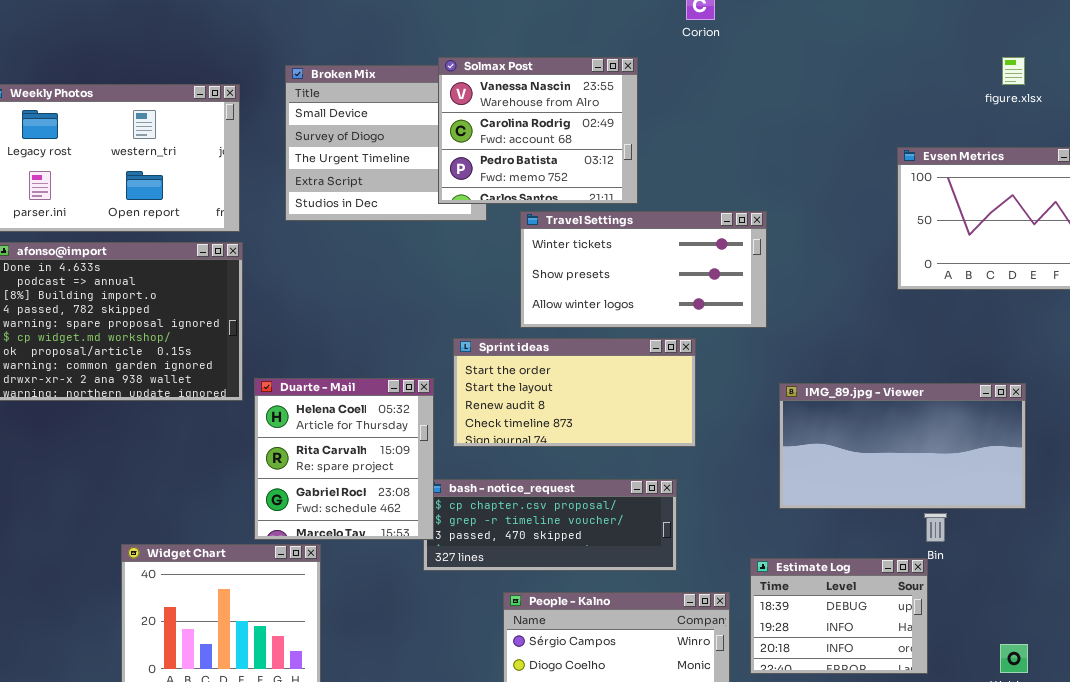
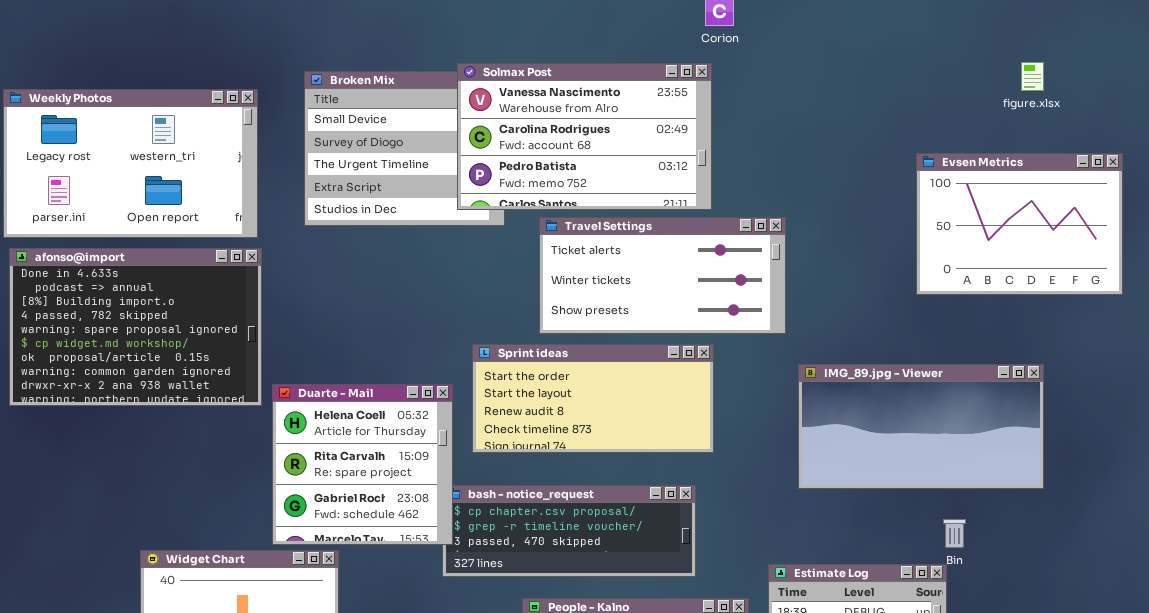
Solmax Post: [438,57,638,204] -> [457,63,712,210], resized
Travel Settings: [520,211,767,328] -> [539,217,786,334], scrolled up 1 row
IMG_89.jpg - Viewer: [779,383,1026,509] -> [798,364,1044,489], moved

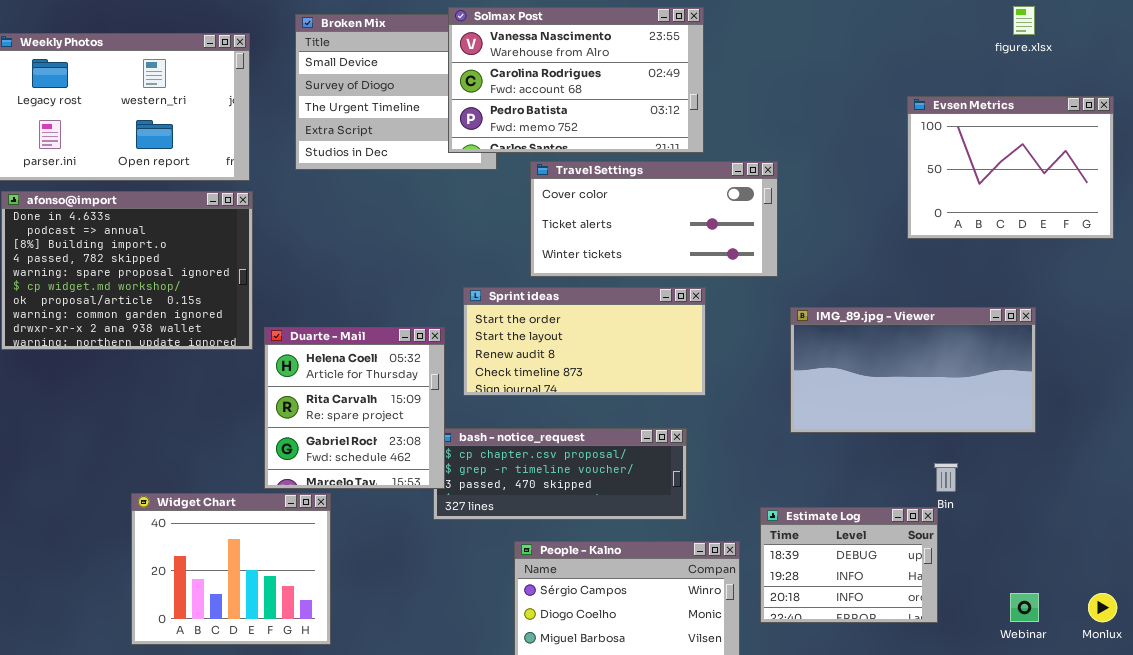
Travel Settings: [539,217,786,334] -> [530,161,778,277], scrolled up 1 row

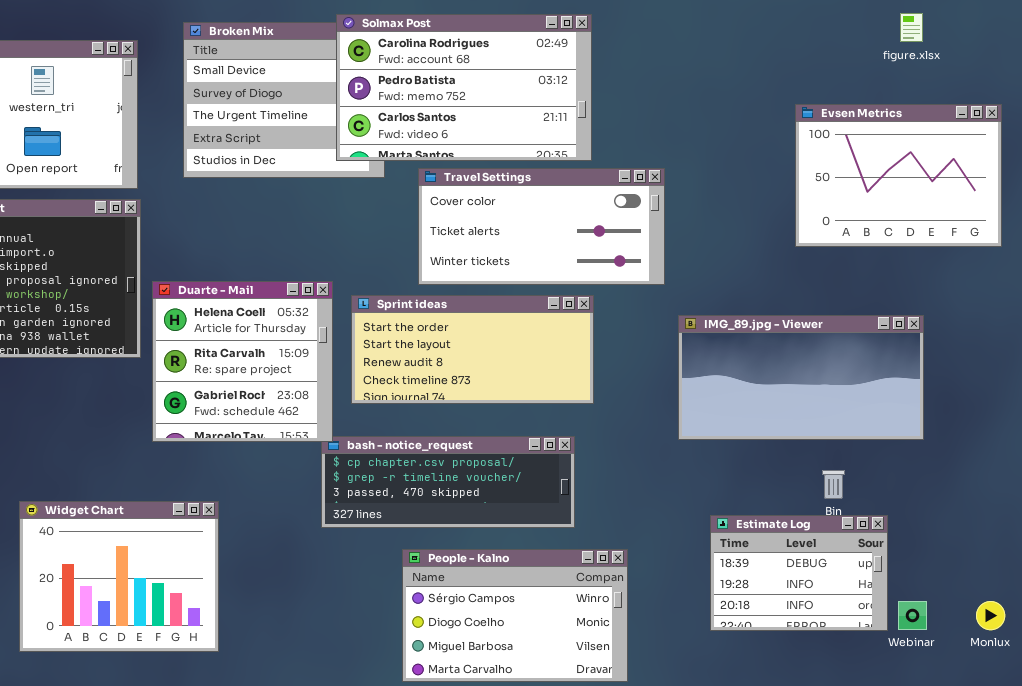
Solmax Post: [448,7,704,153] -> [336,14,592,161], scrolled down 1 row
Duarte - Mail: [264,327,445,489] -> [152,281,333,442], moved
Estimate Log: [760,507,938,623] -> [710,515,888,631], moved

